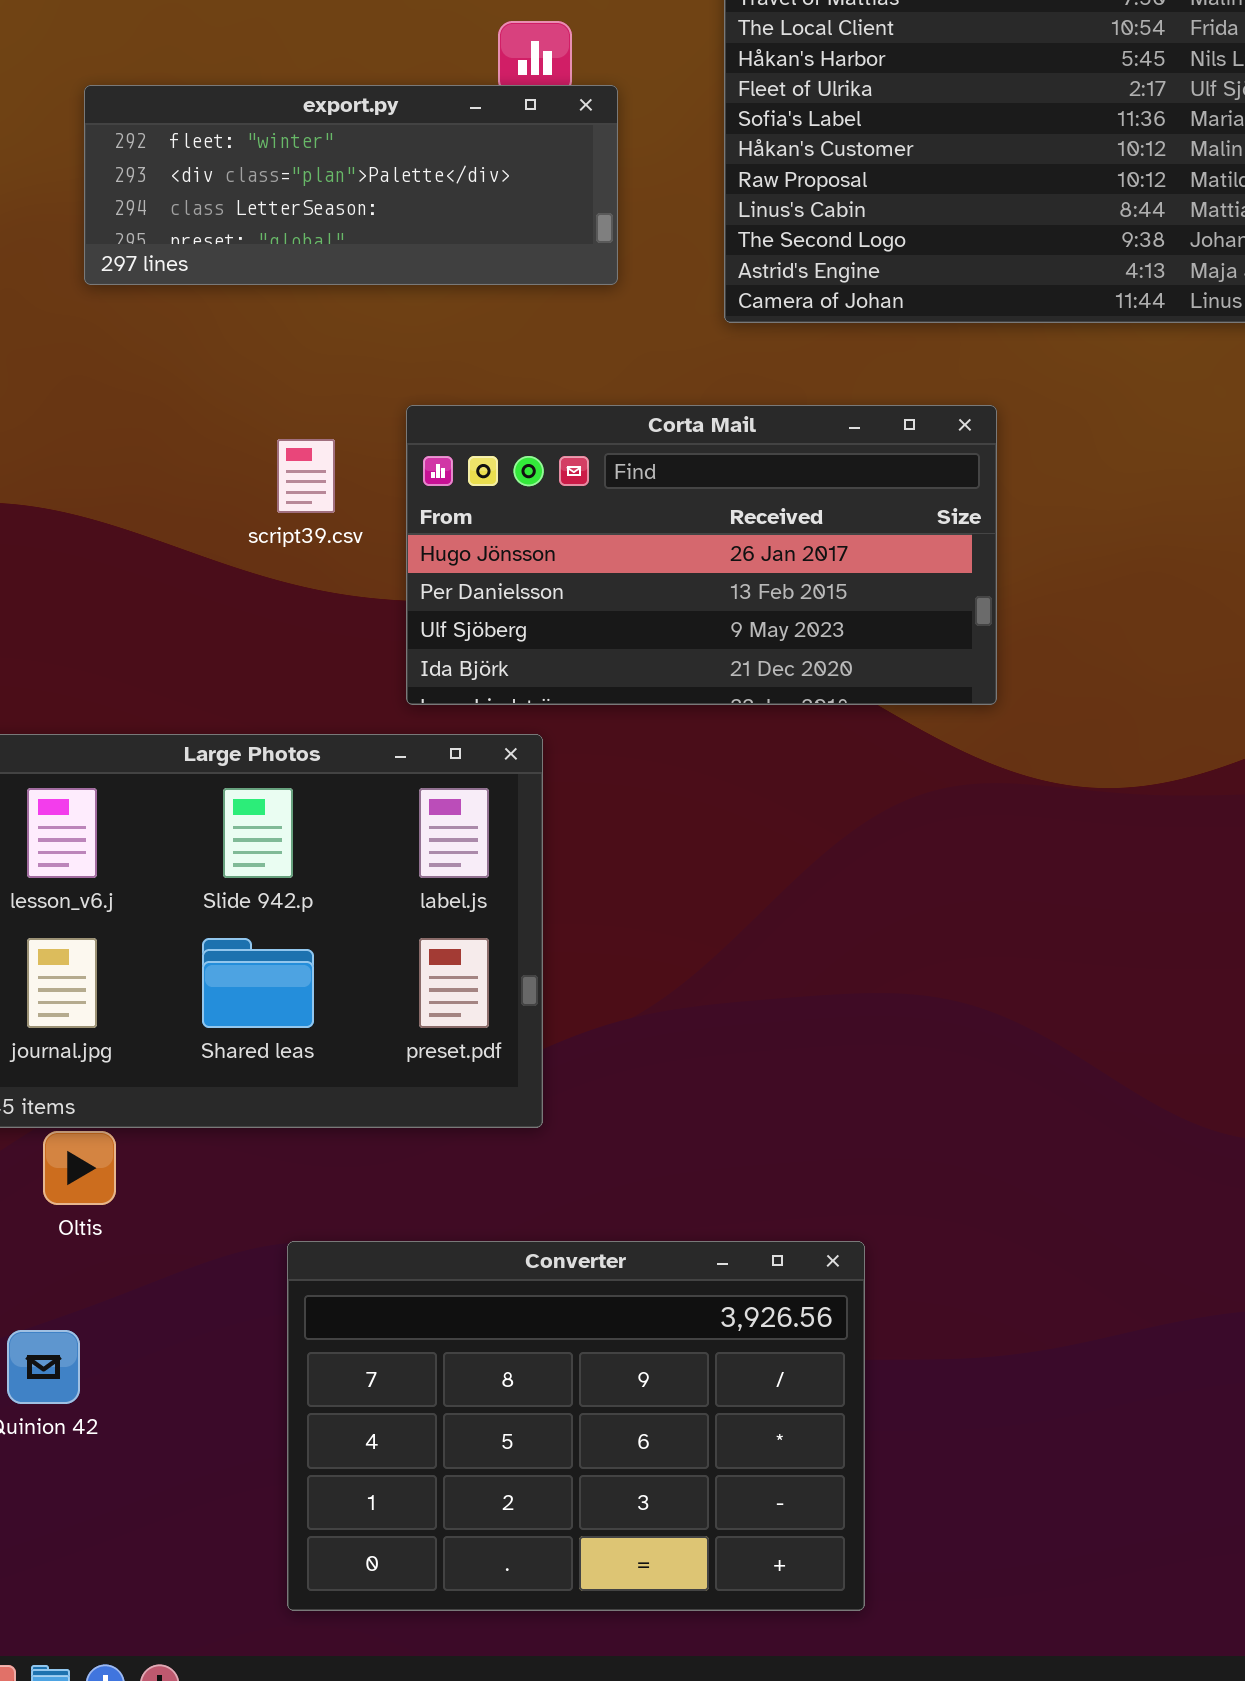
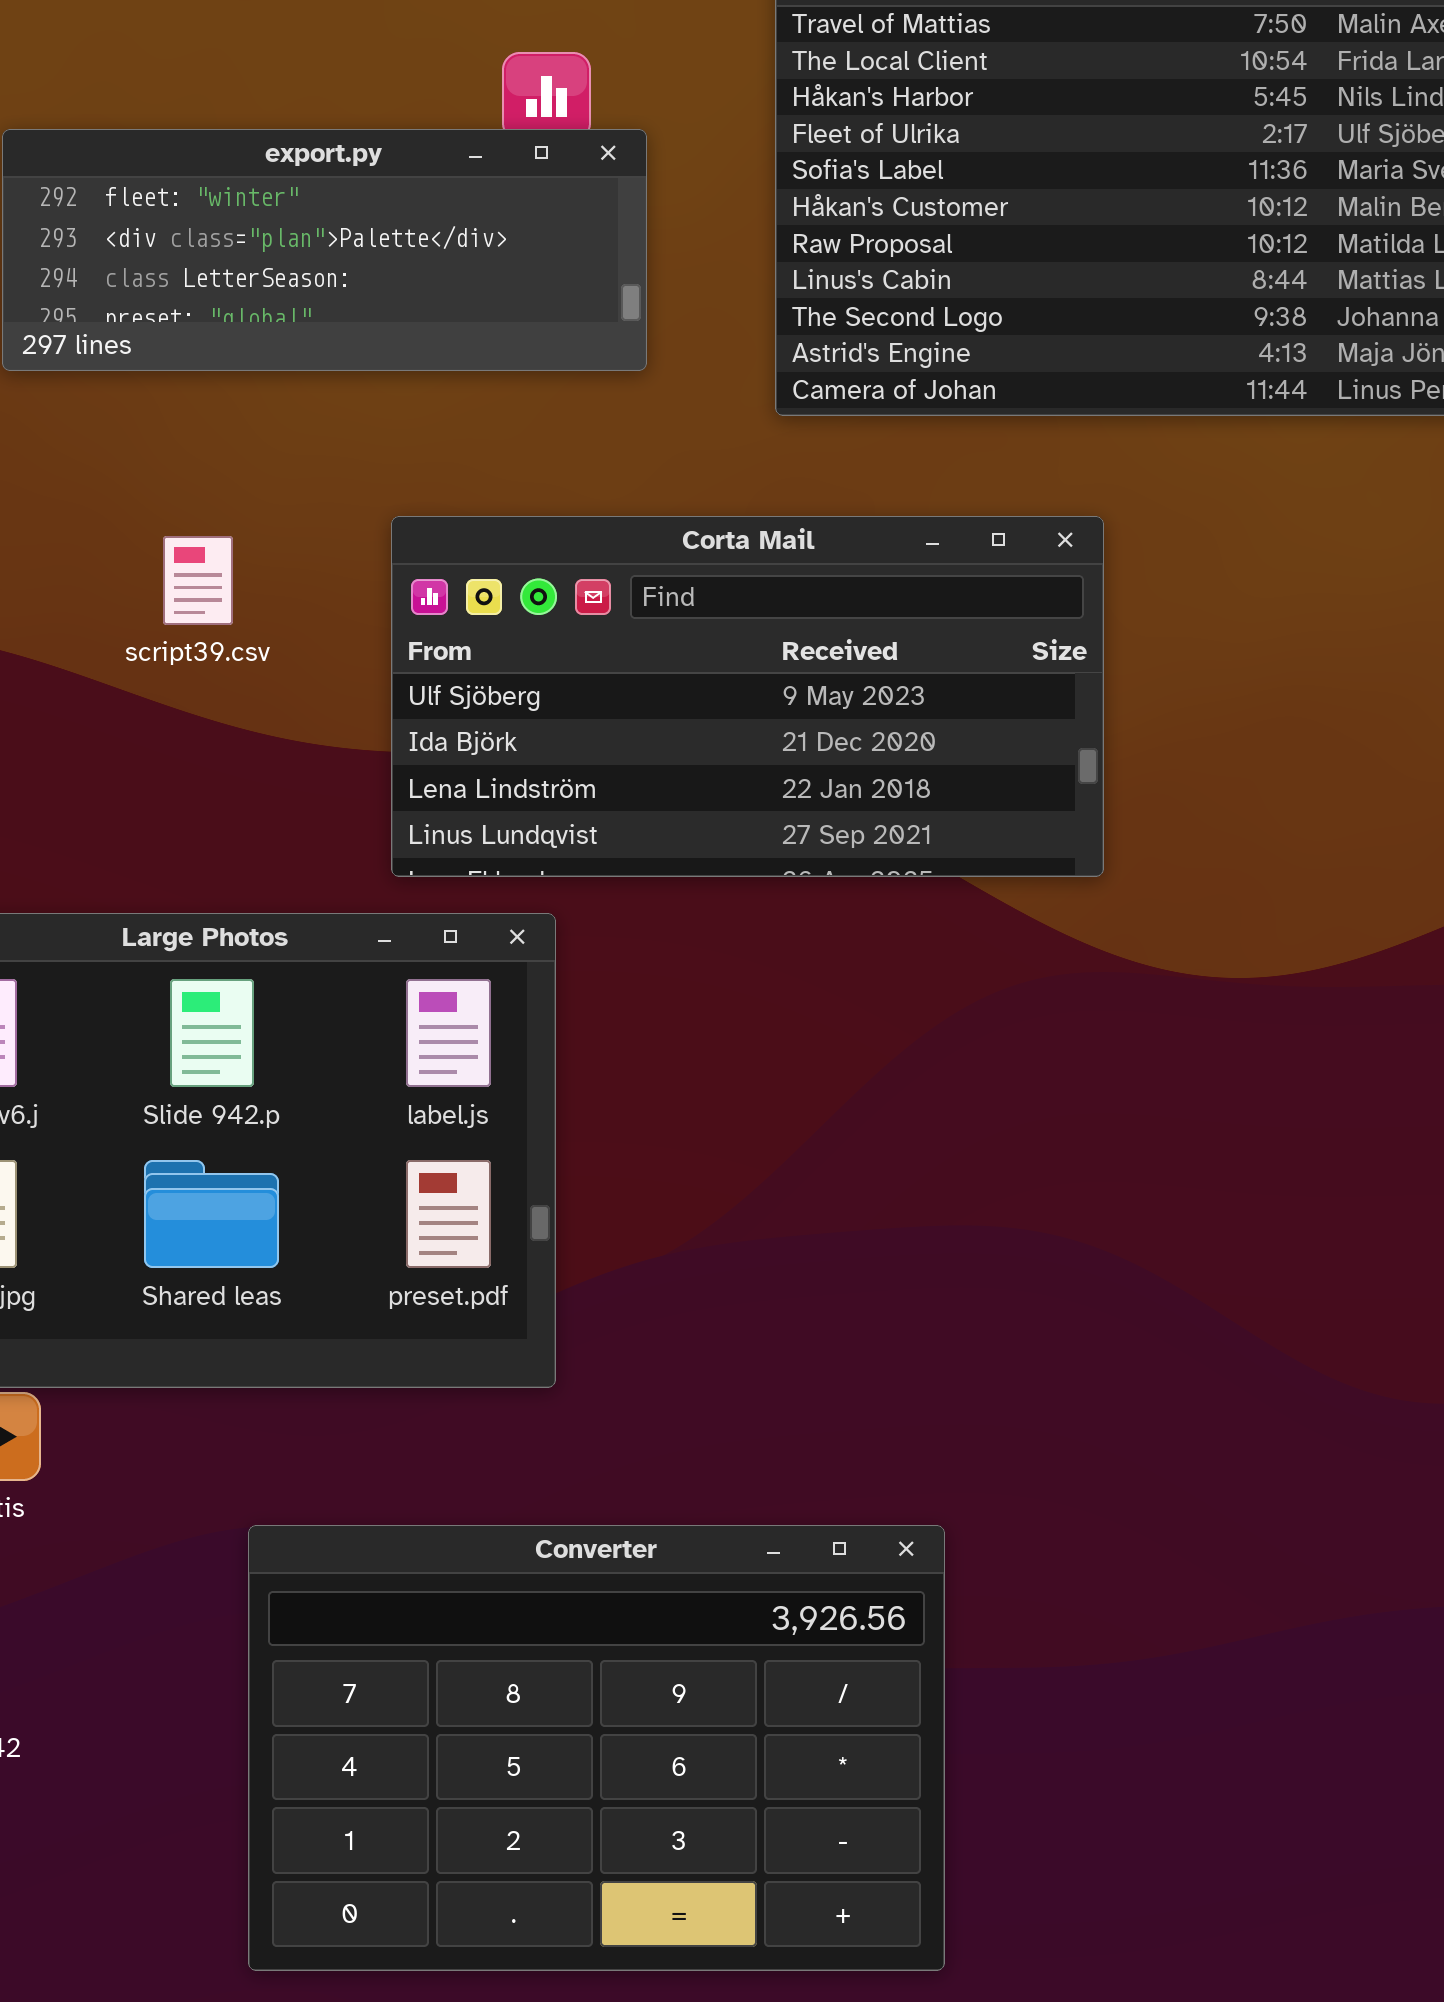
Corta Mail: [406,405,997,705] -> [391,516,1104,877], scrolled down 2 rows
script39.csv: [277,439,335,513] -> [163,536,233,625], moved

